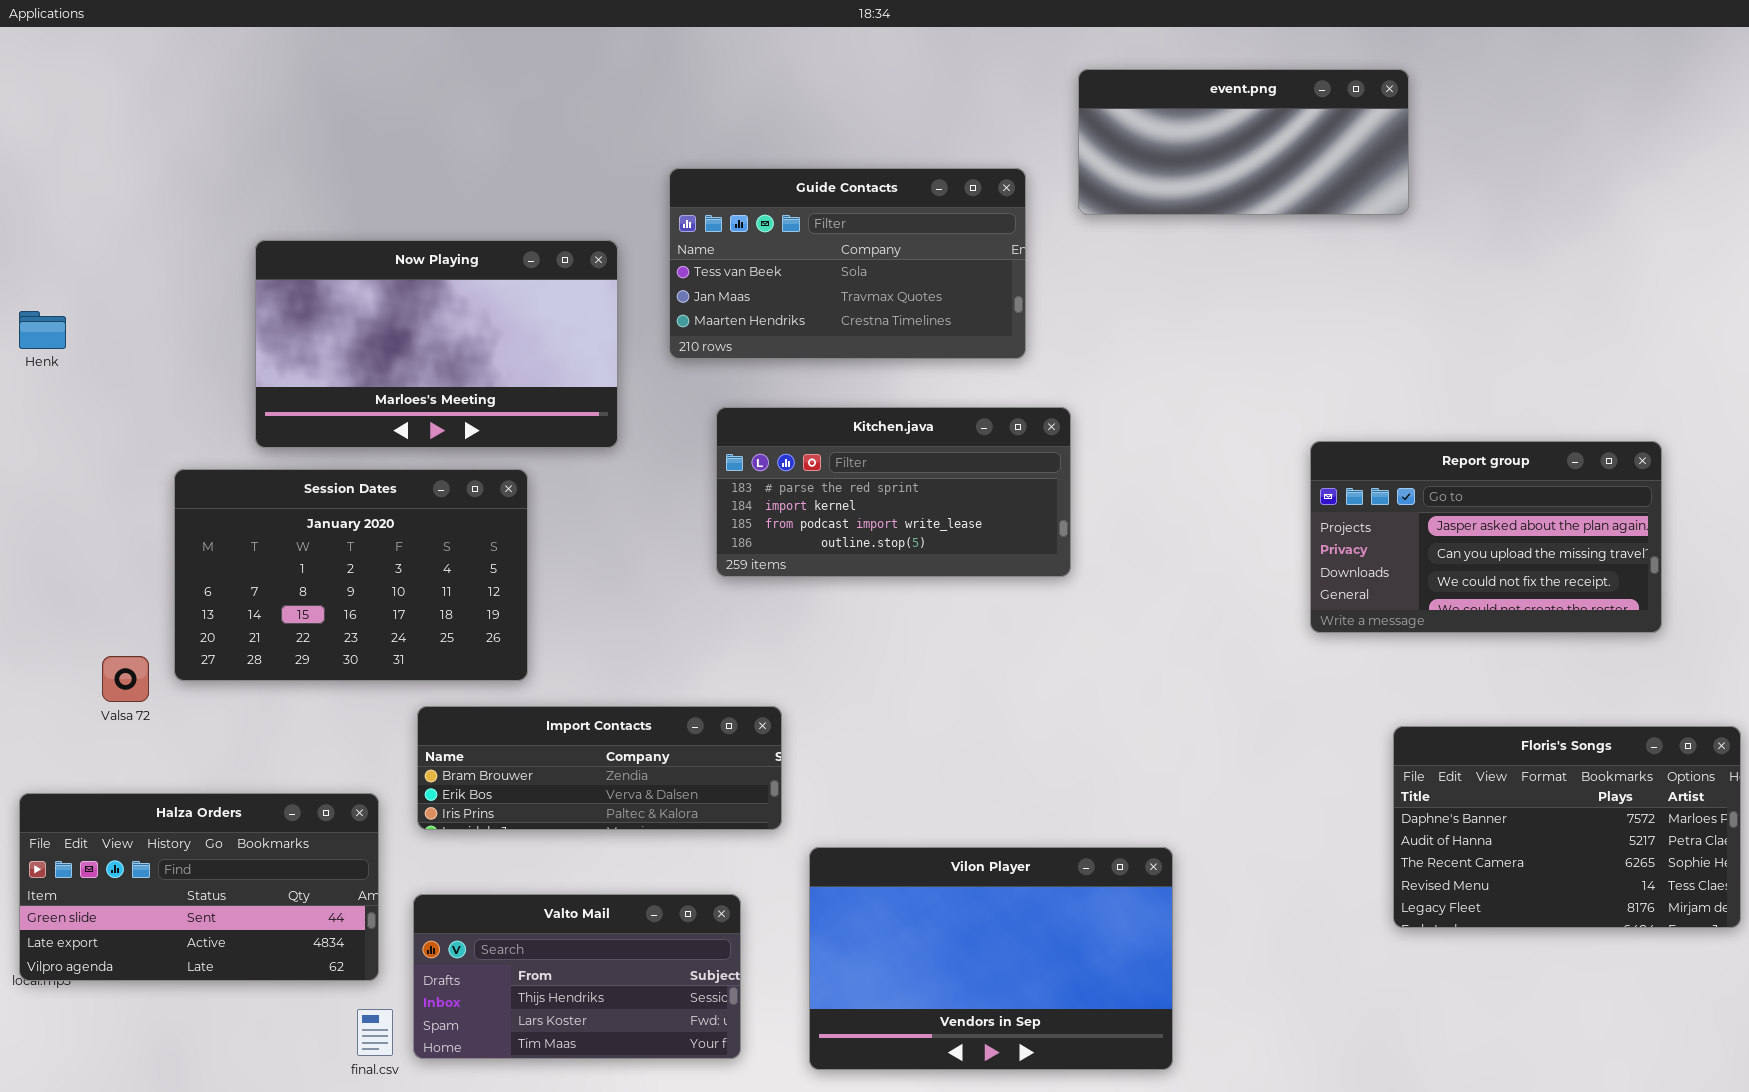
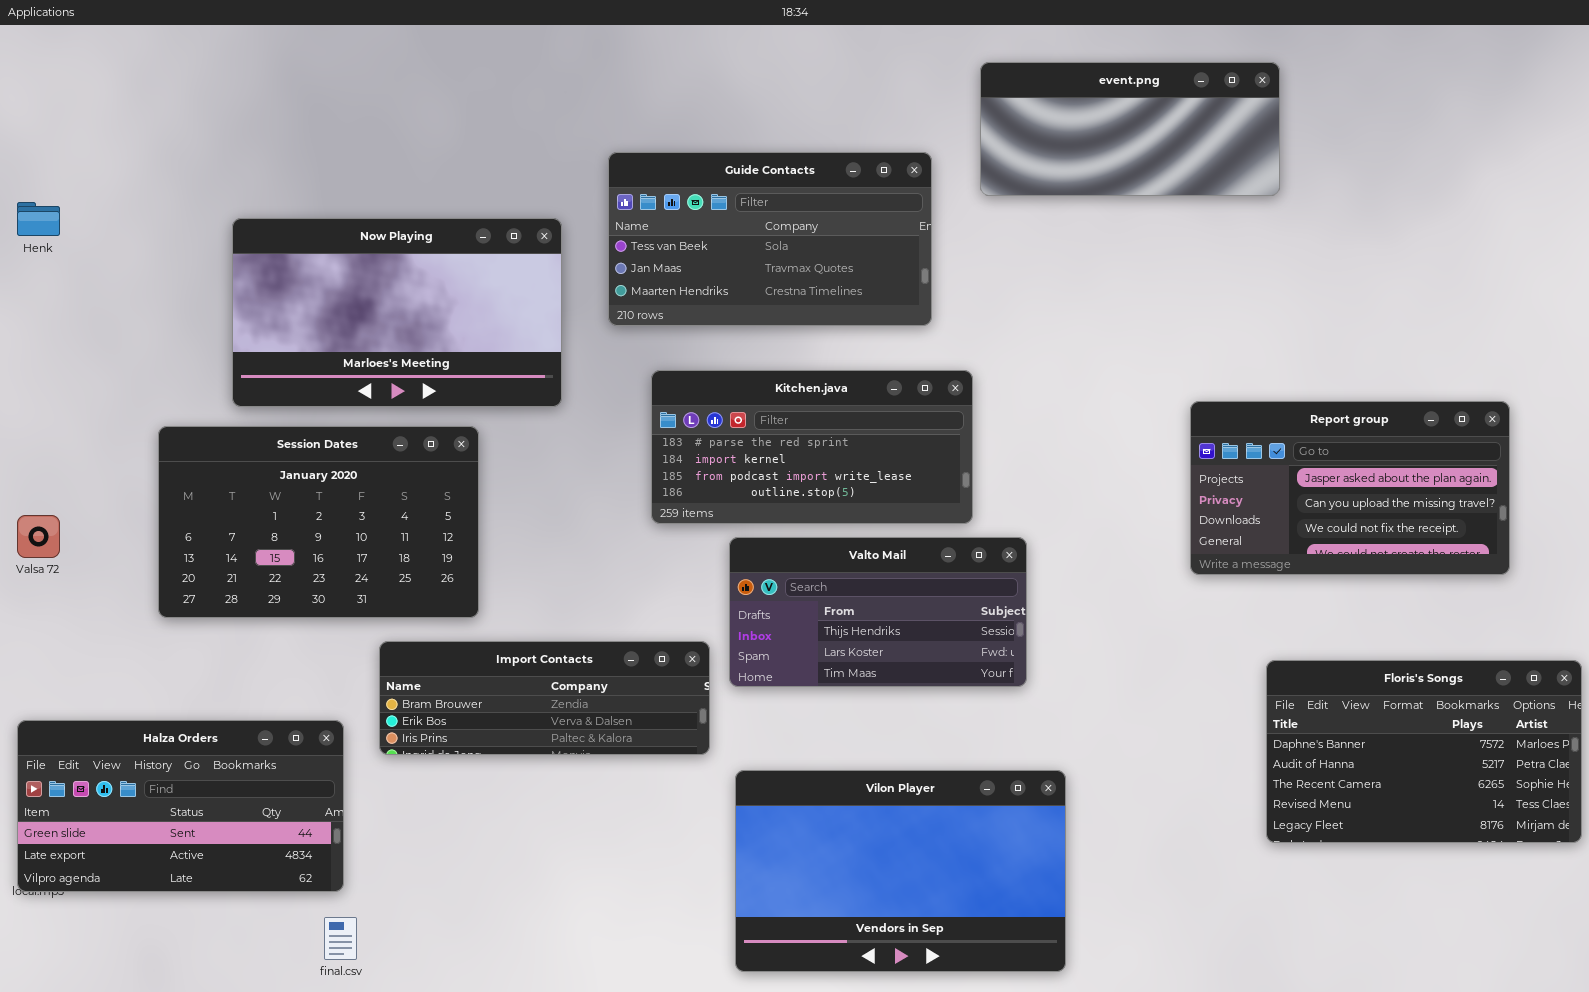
Henk: [19,311,66,349] -> [17,202,60,236], moved
Valsa 72: [102,656,149,702] -> [17,515,60,558], moved
Valto Mail: [413,894,741,1059] -> [729,537,1027,687], moved

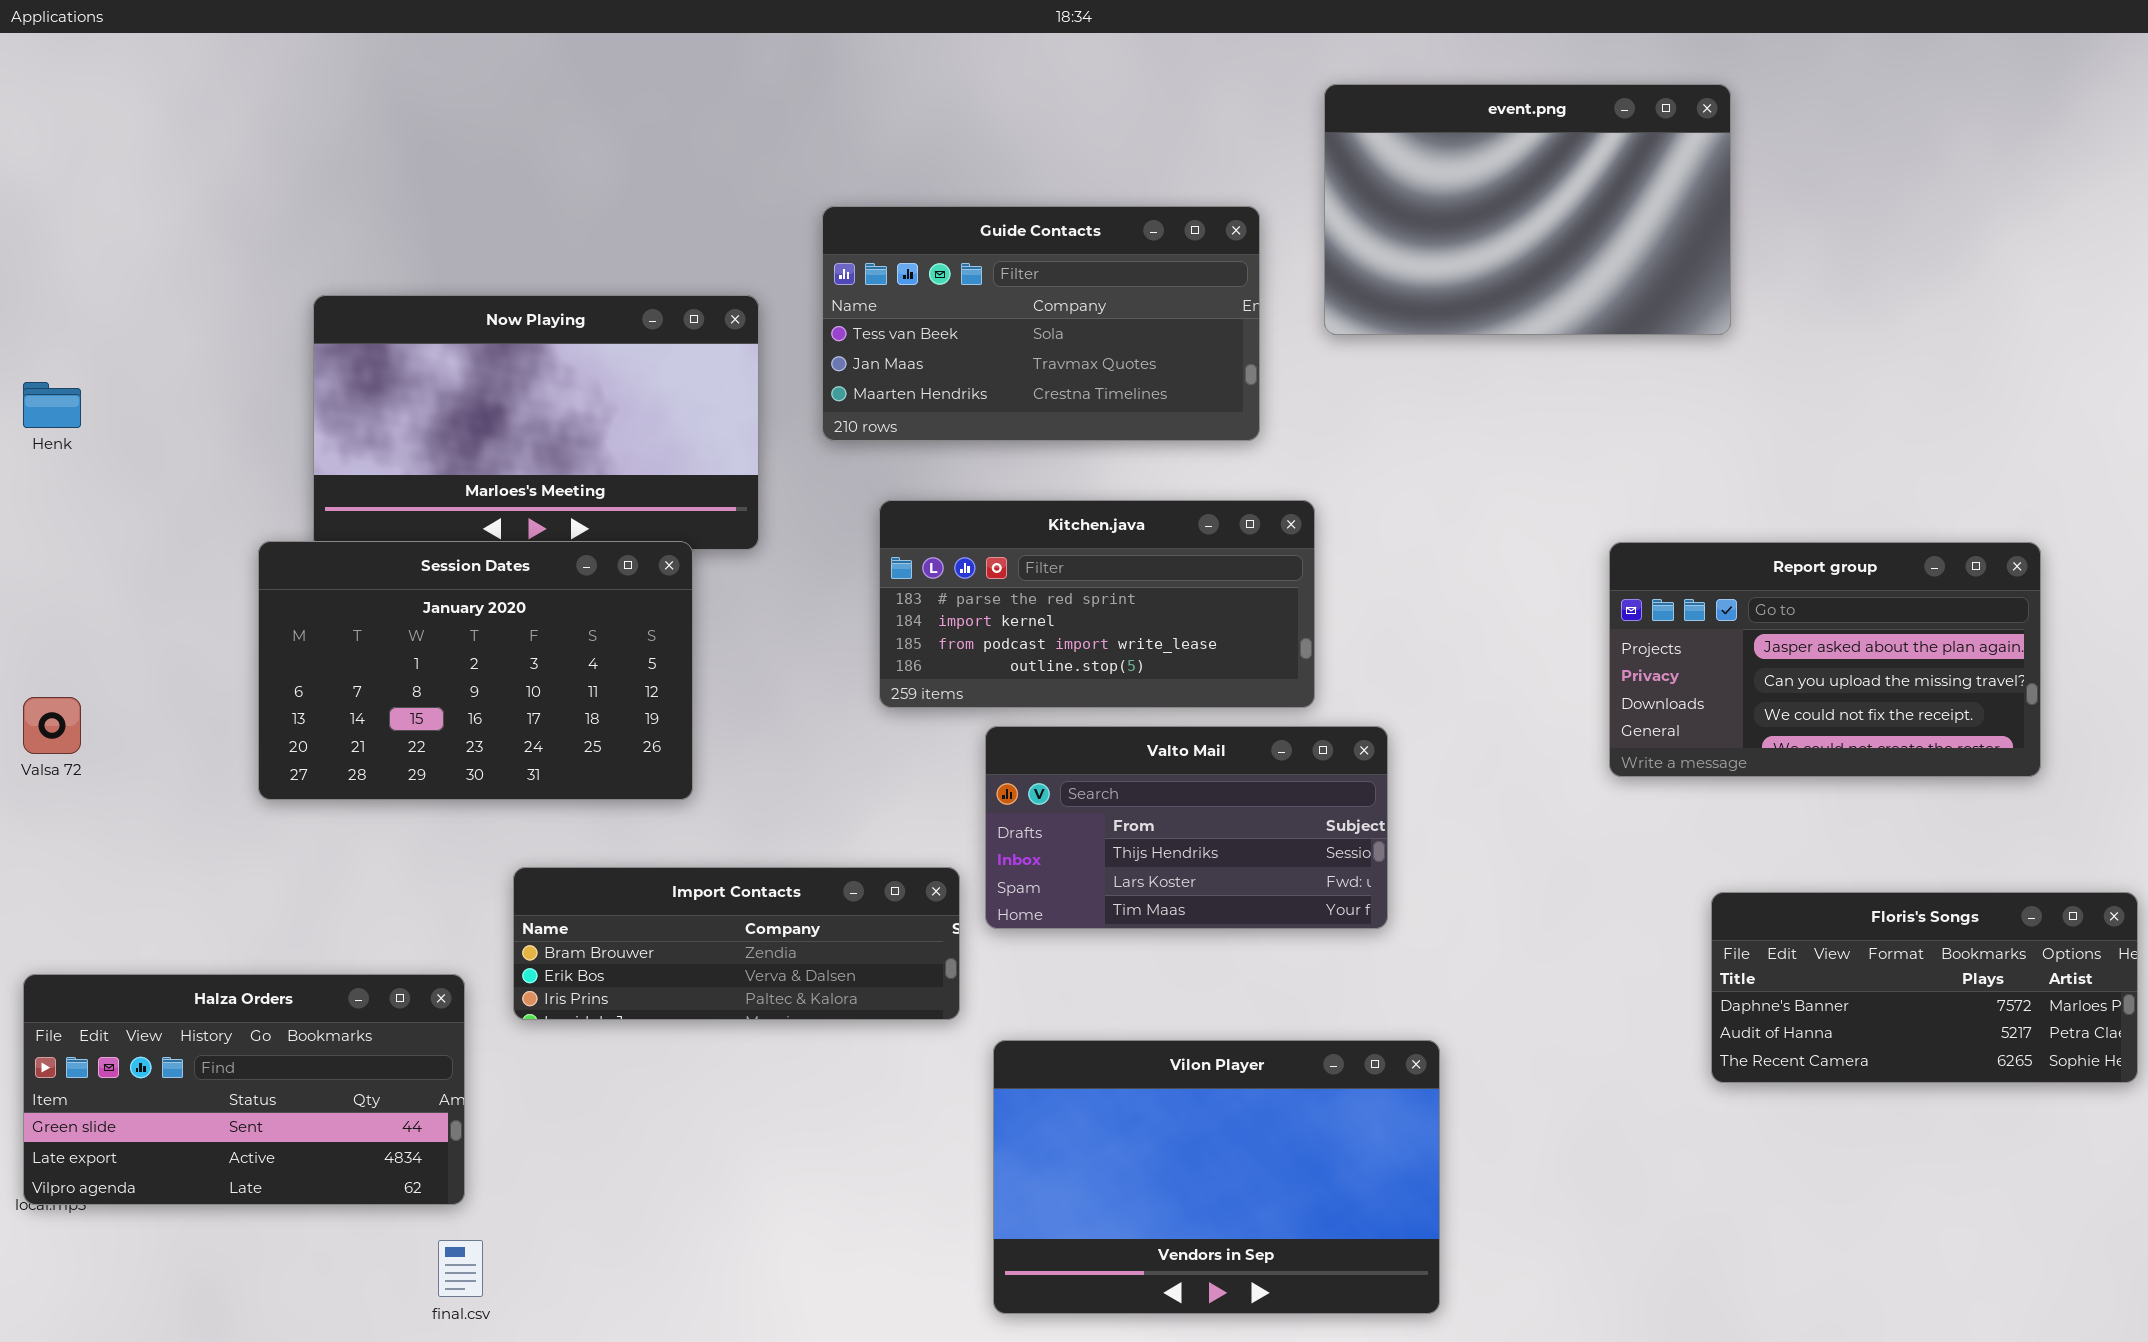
event.png: [980,62,1280,196] -> [1324,84,1731,335], resized
Henk: [17,202,60,236] -> [23,382,81,428], moved
Session Dates: [158,426,479,618] -> [258,541,693,800], moved
Floris's Songs: [1266,660,1582,843] -> [1711,892,2138,1083], resized

